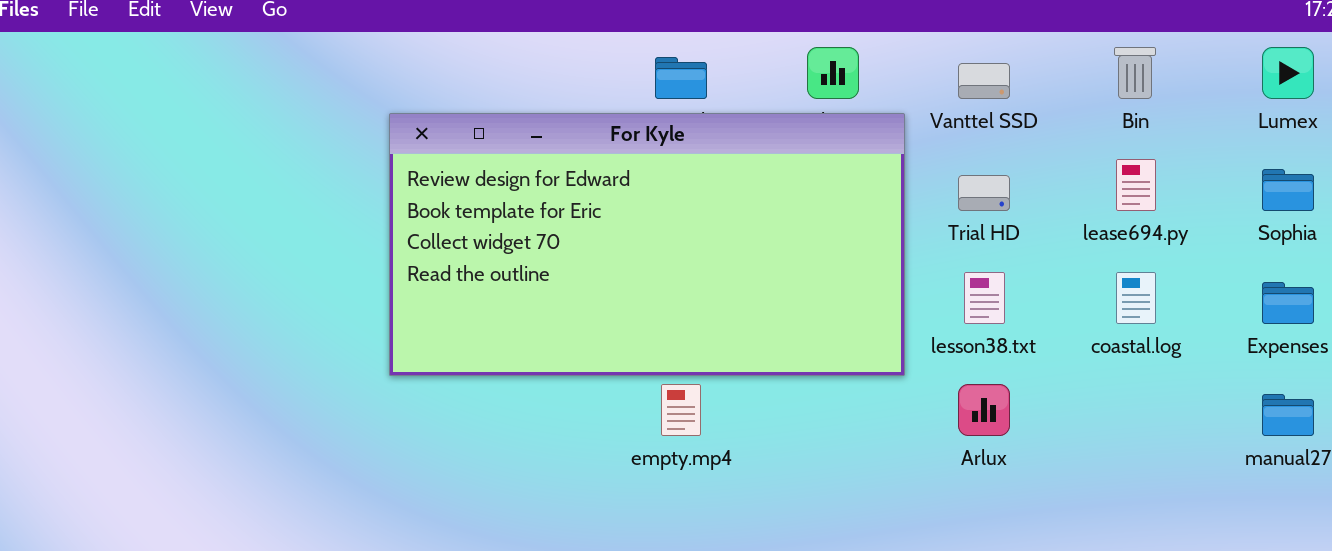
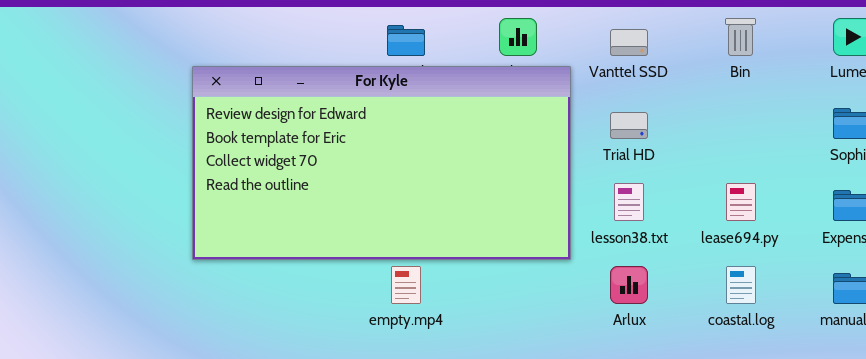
lease694.py: [1116,159,1156,211] -> [726,183,756,221], moved
coastal.log: [1116,272,1156,324] -> [726,266,756,304], moved

